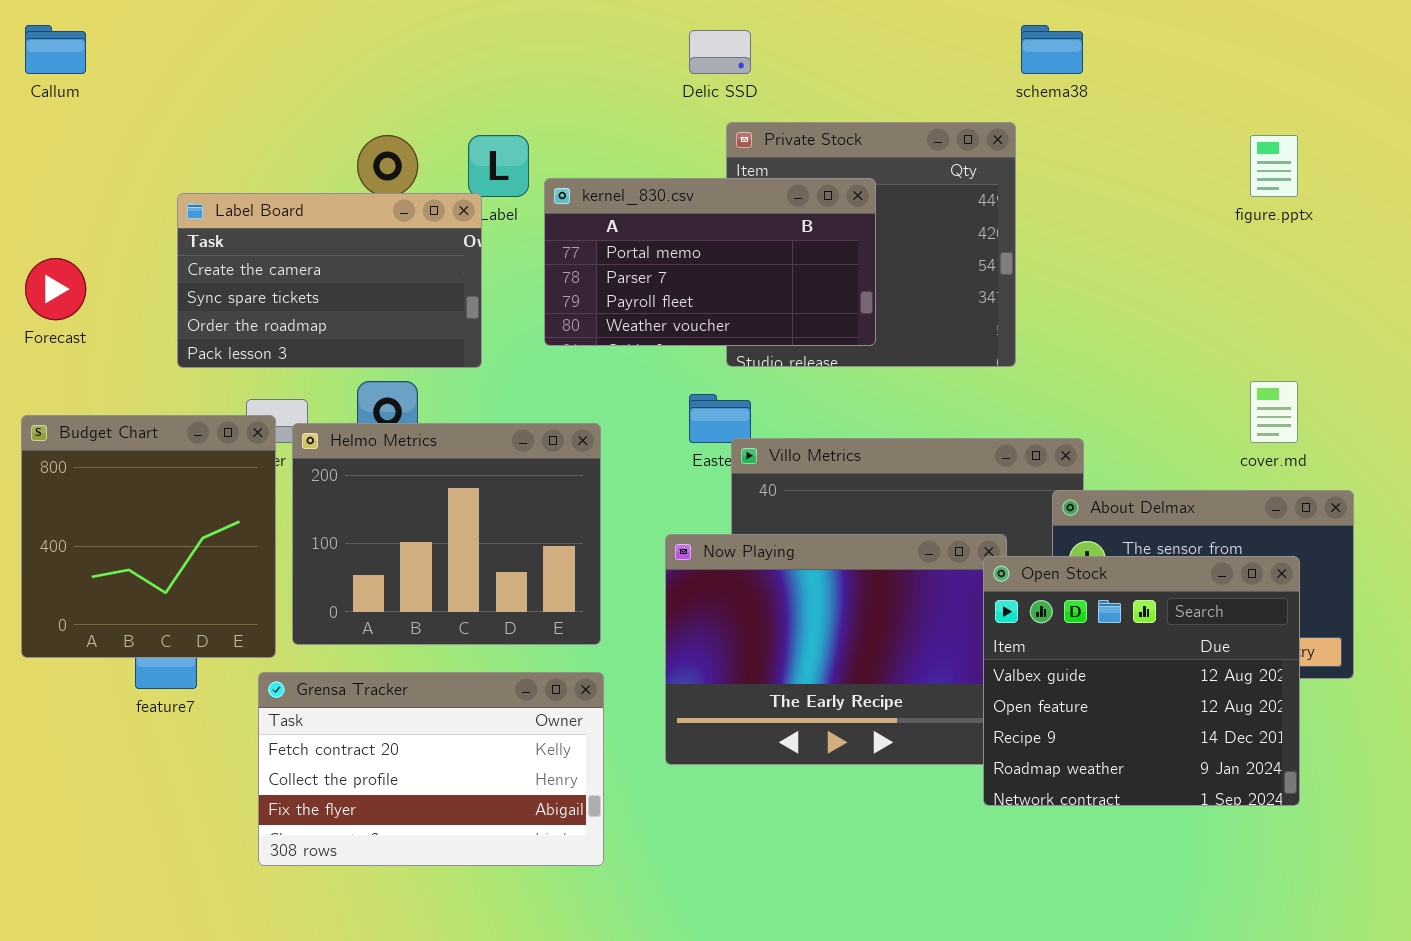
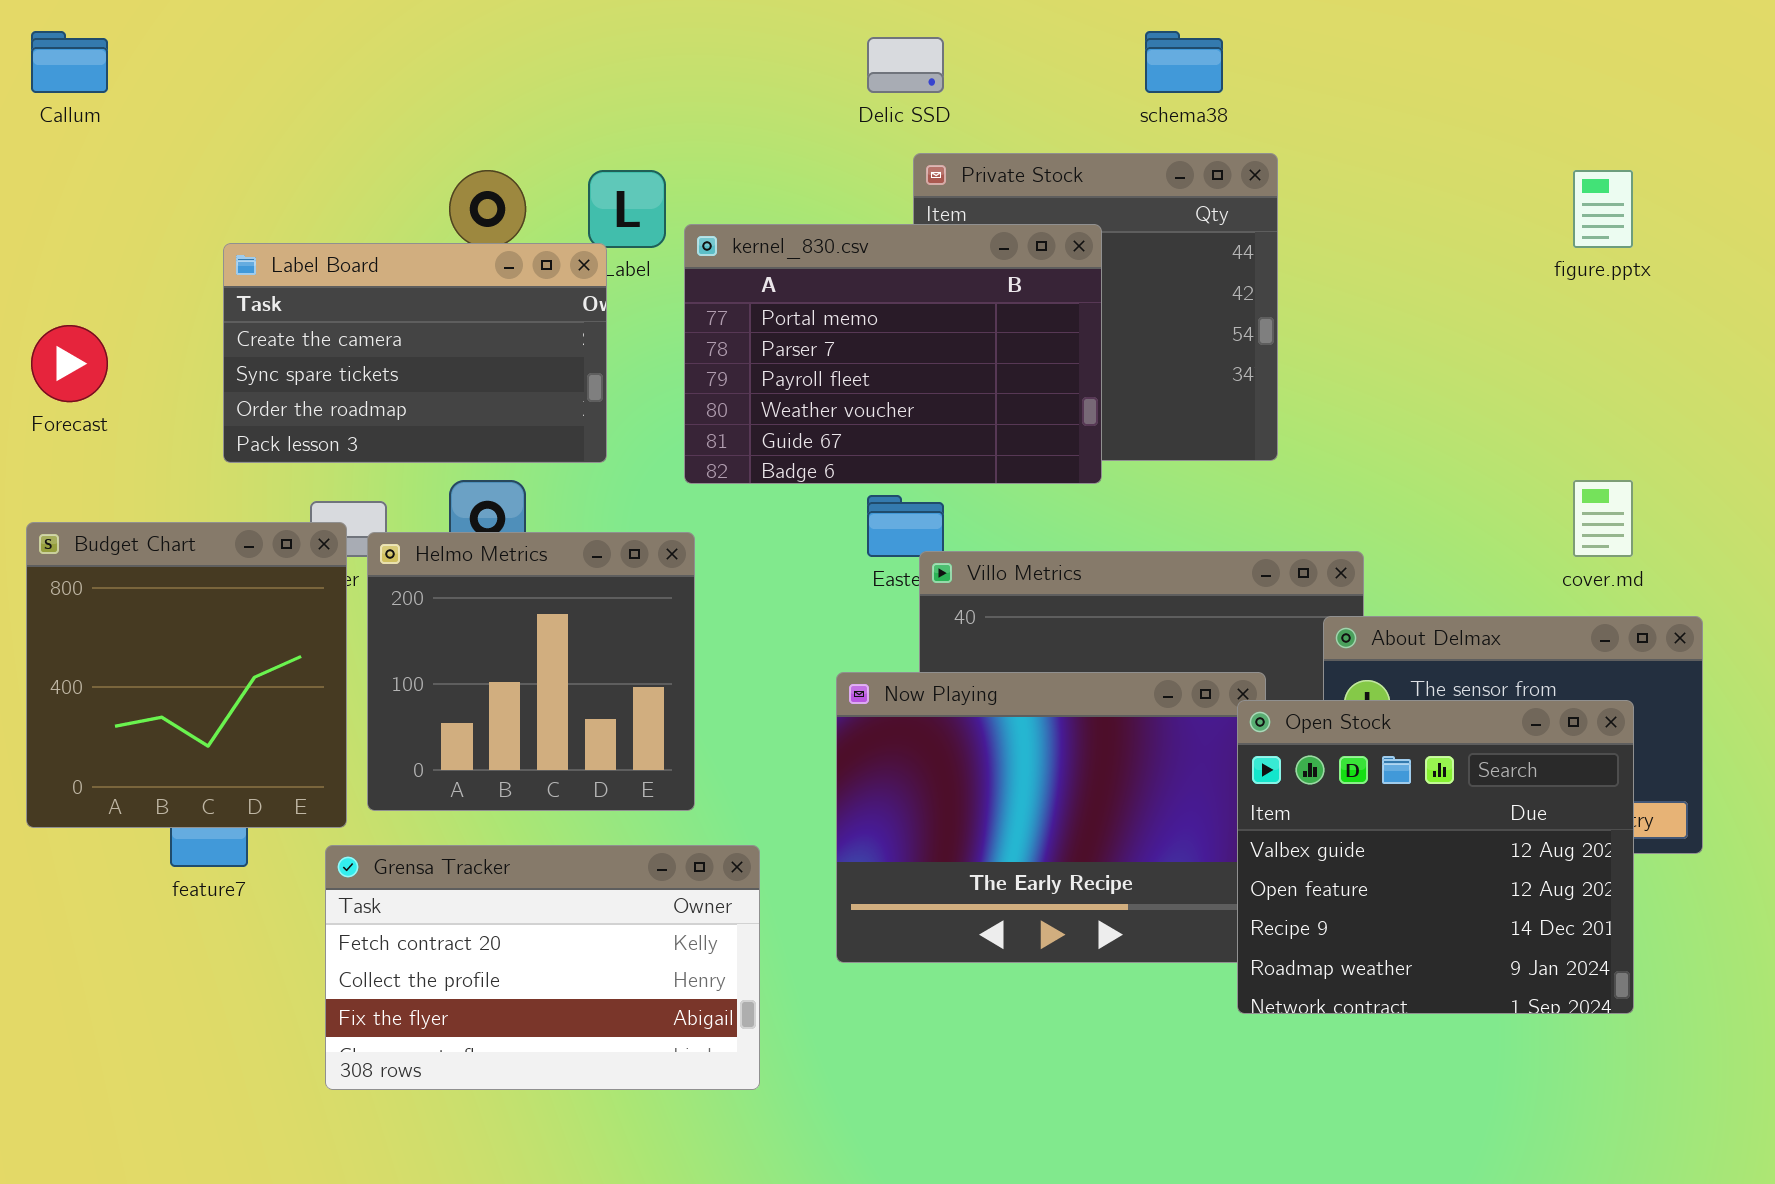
schema38: [1021,25,1083,74] -> [1145,31,1223,93], moved
kernel_830.csv: [544,178,876,346] -> [684,224,1102,484], resized
Helmo Metrics: [292,423,601,645] -> [367,532,695,811], resized

